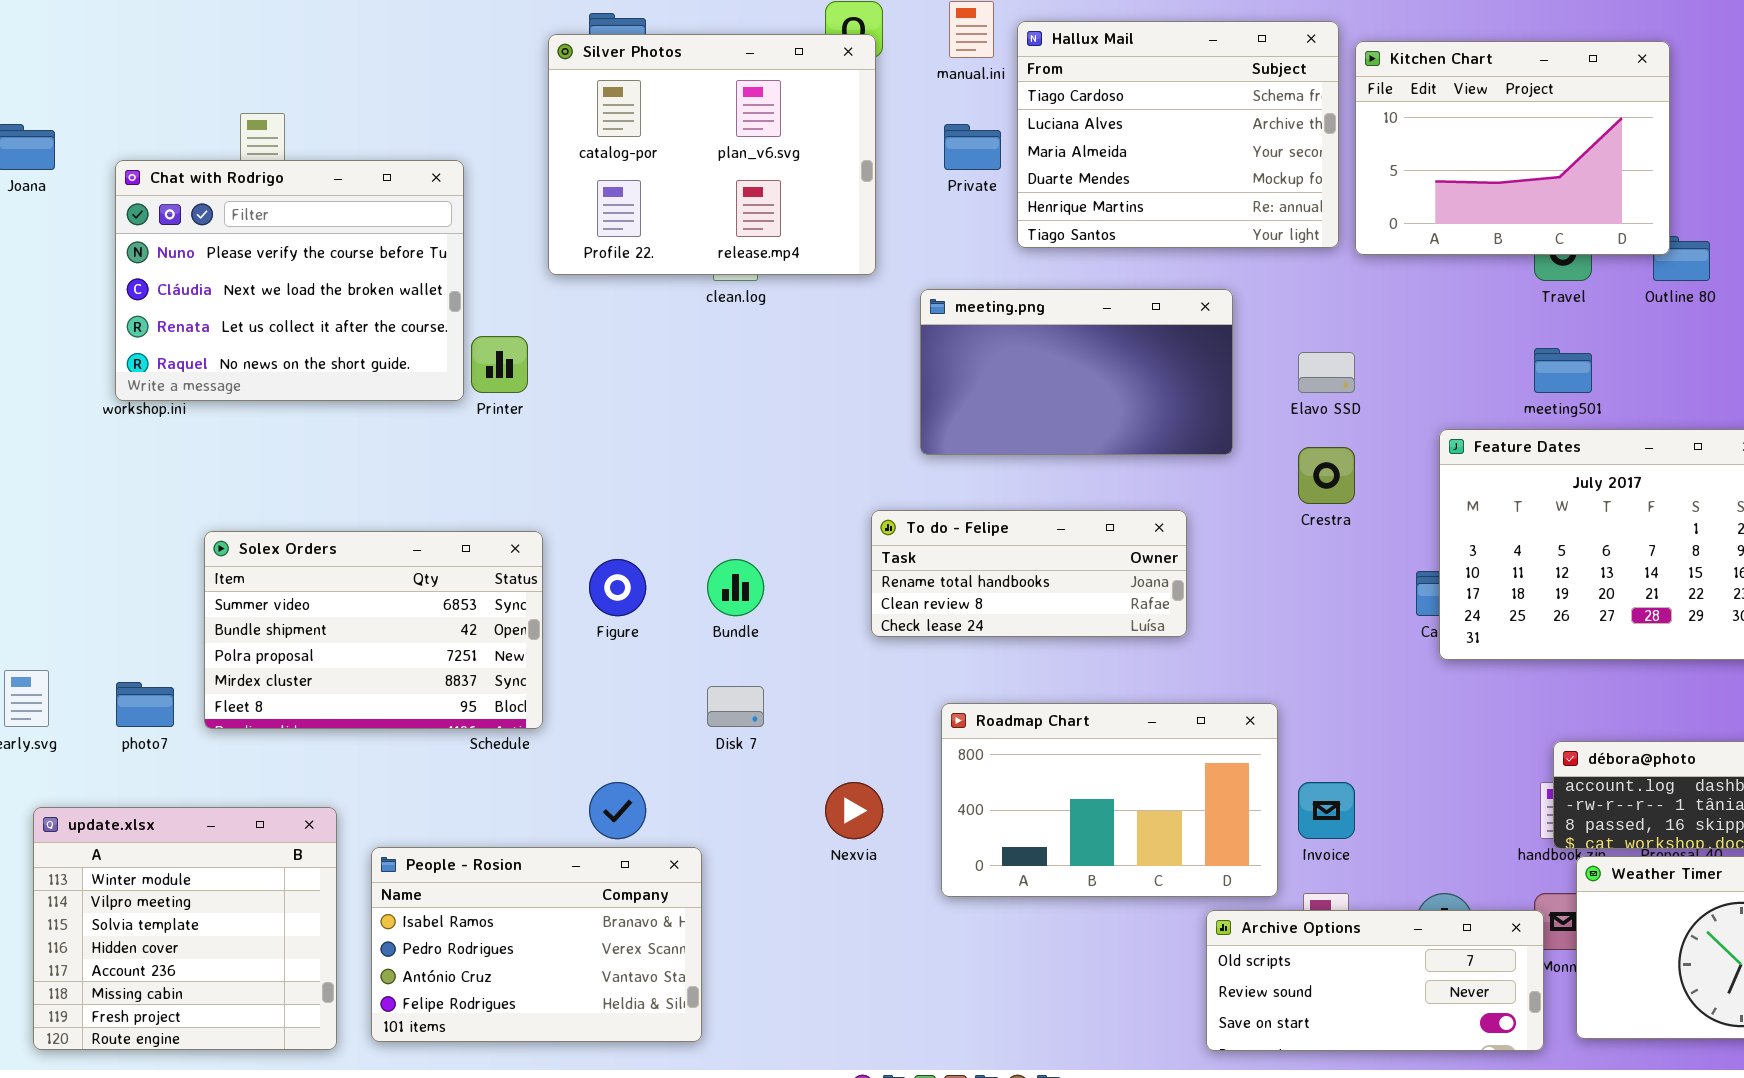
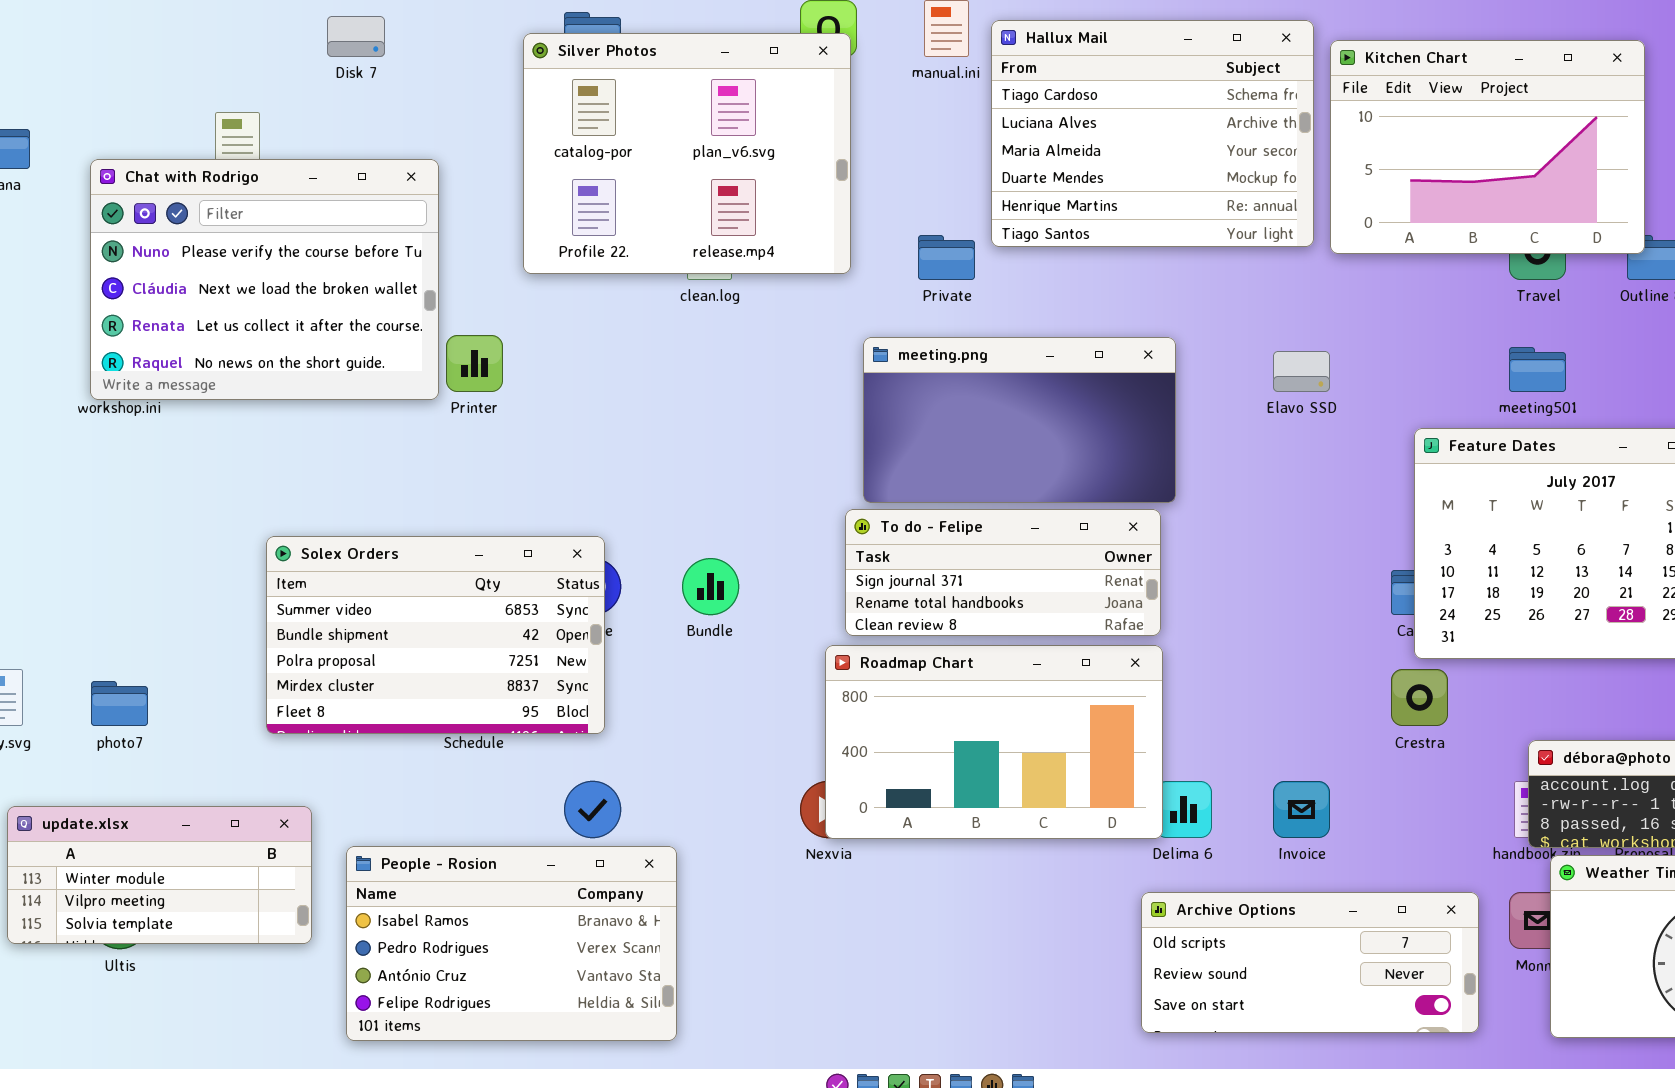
Private: [944,124,1001,170] -> [918,235,975,280], moved
meeting.png: [920,289,1233,455] -> [863,337,1176,503], moved
Crestra: [1298,447,1355,504] -> [1391,669,1448,726], moved
To do - Felipe: [871,510,1187,637] -> [845,509,1161,636], scrolled up 1 row
Solex Orders: [204,531,543,729] -> [266,536,605,734], moved
Disk 7: [707,686,764,727] -> [327,16,385,57], moved
Roadmap Chart: [941,703,1278,897] -> [825,645,1163,839], moved
update.xlsx: [33,807,337,1050] -> [7,806,312,944], resized
Archive Options: [1206,910,1544,1051] -> [1141,892,1479,1033], moved

